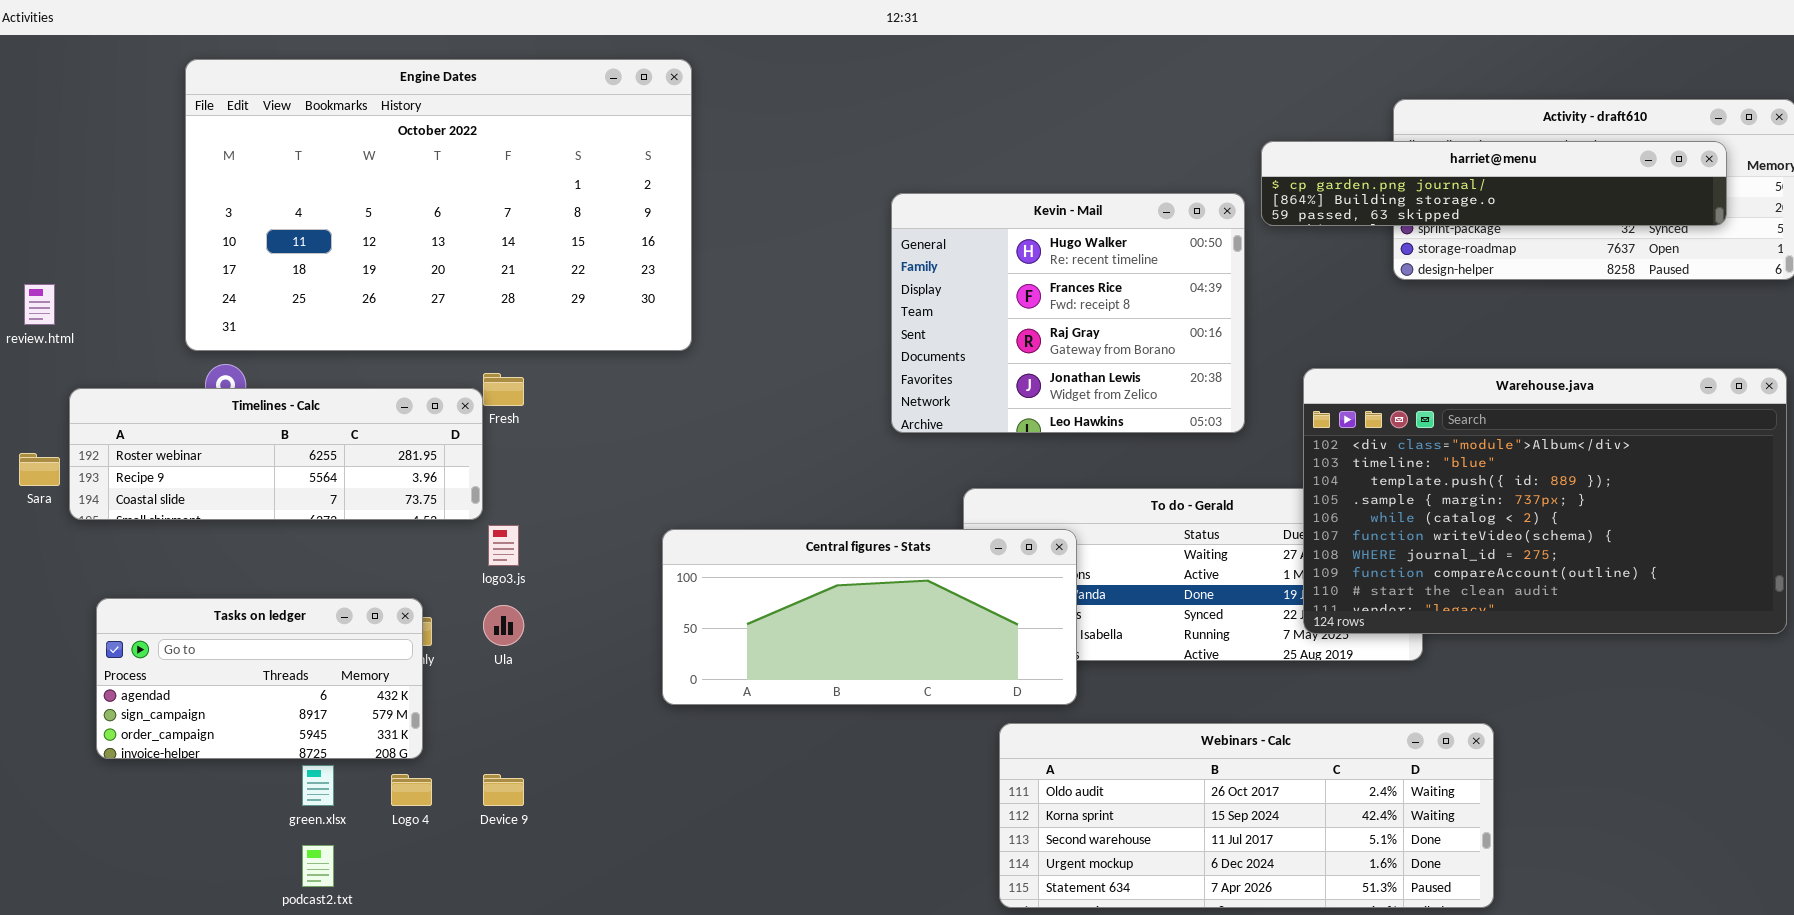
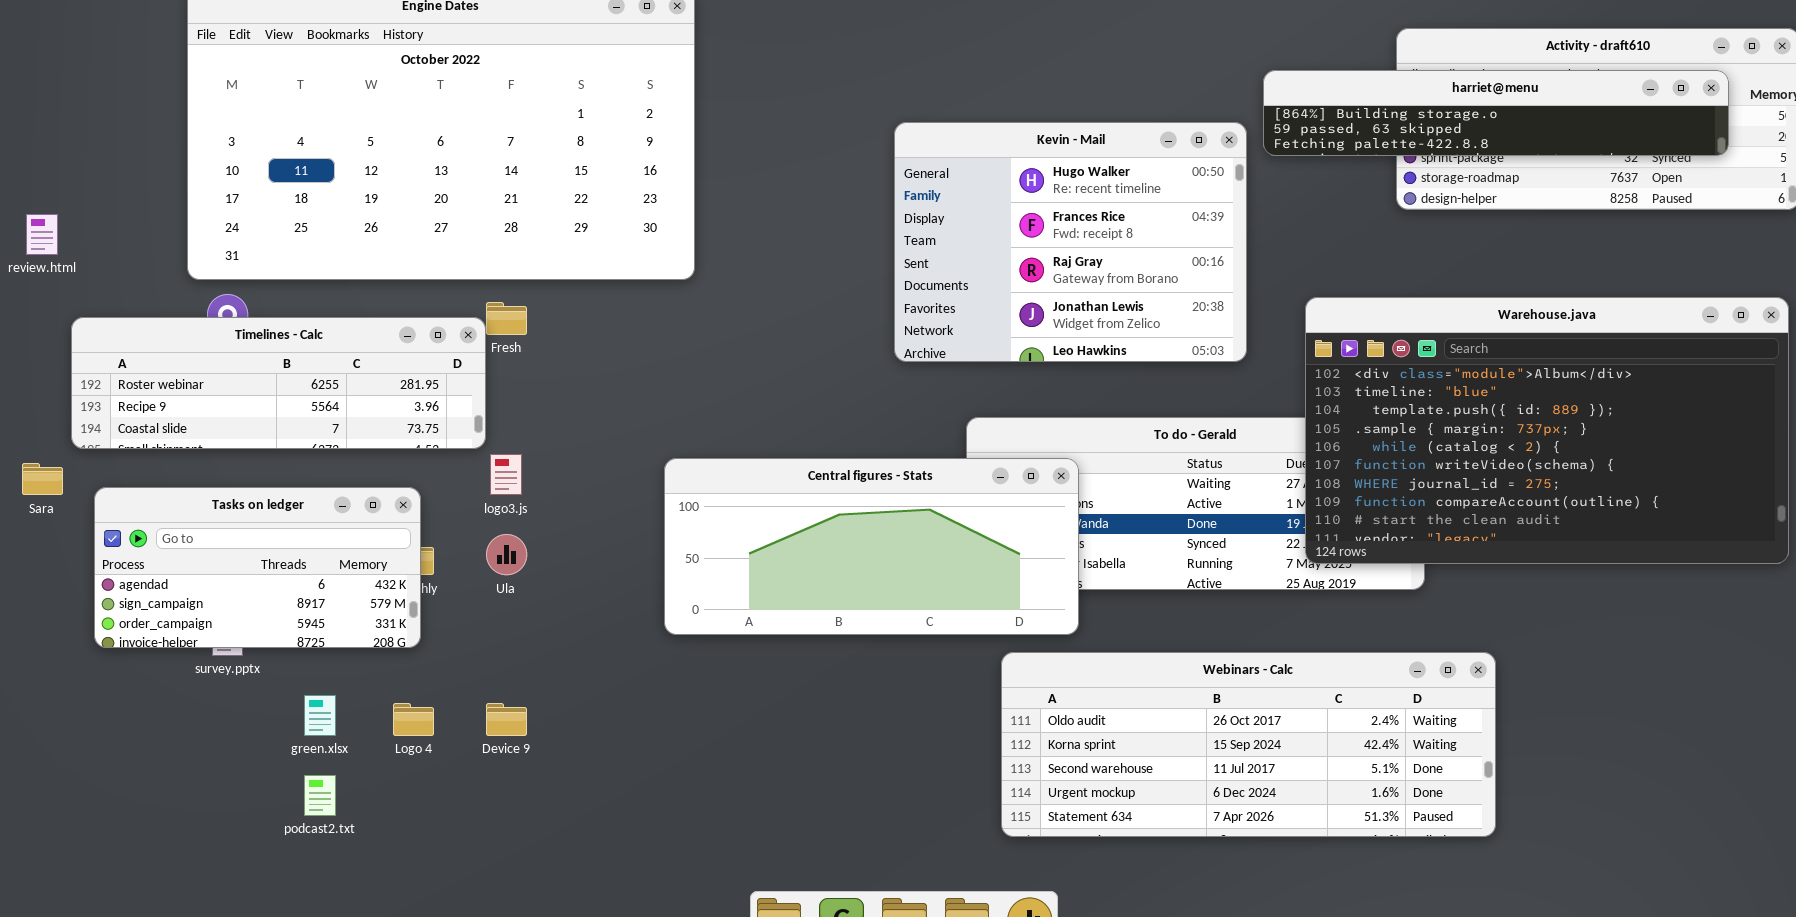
harriet@menu: [1261,141,1727,226] -> [1263,70,1729,156], scrolled down 1 row
Sara: [19,453,60,486] -> [22,463,63,495], moved
Tasks on ledger: [96,598,423,759] -> [94,487,421,648], moved

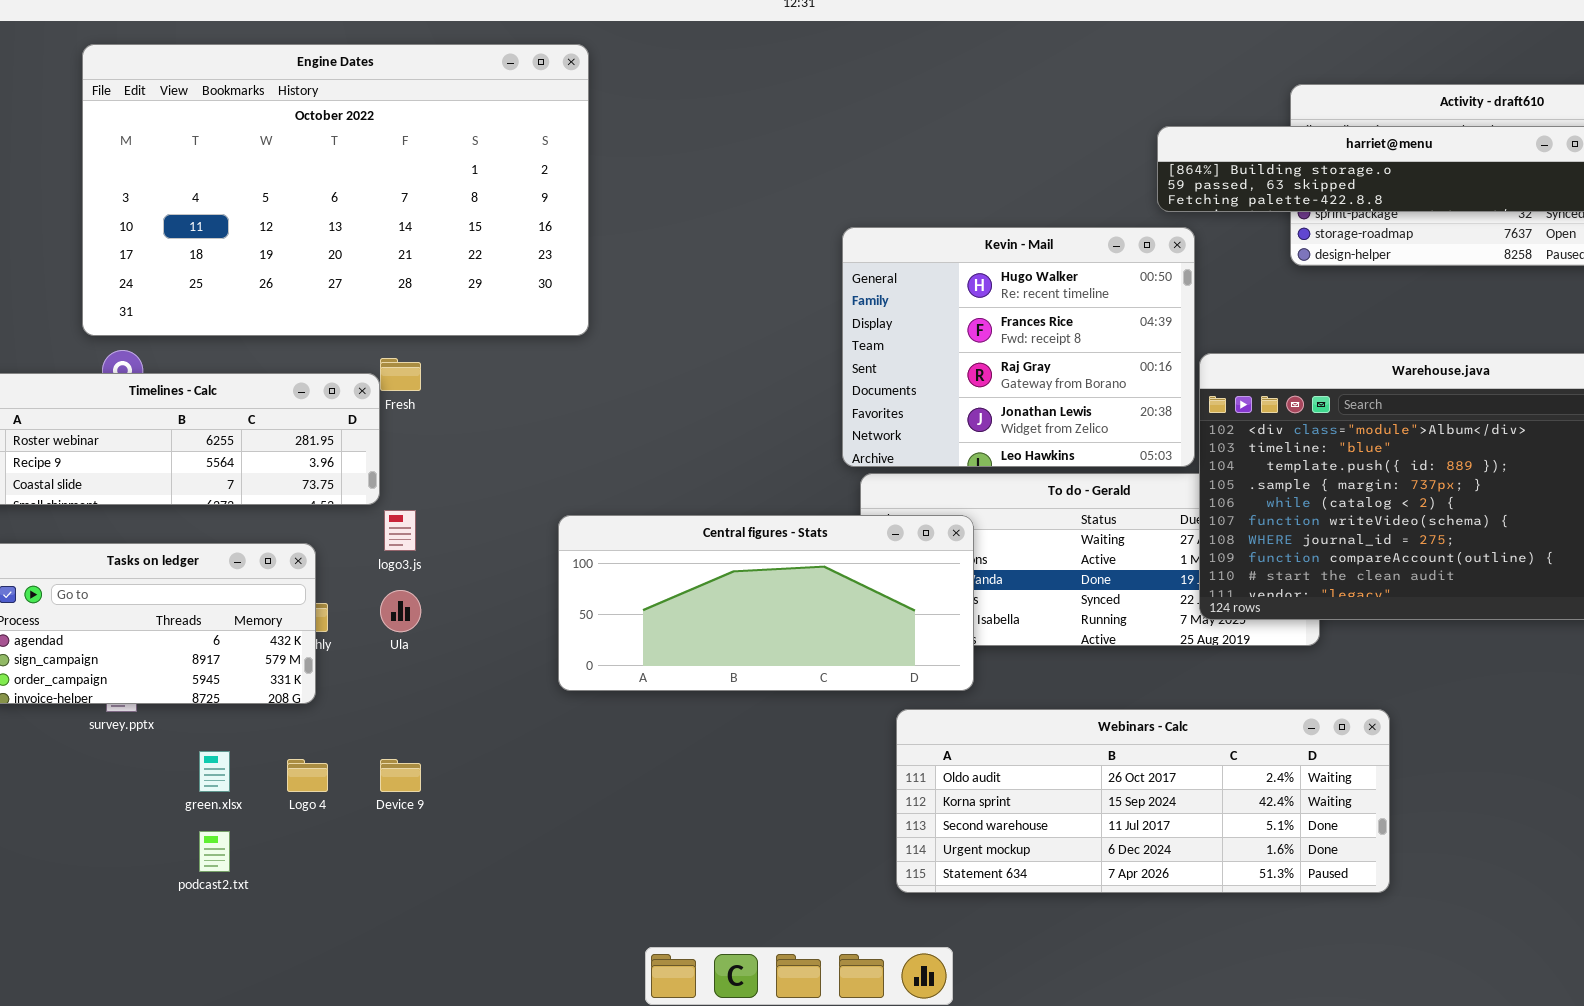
Kevin - Mail: [894,122,1247,362] -> [842,227,1195,467], moved

